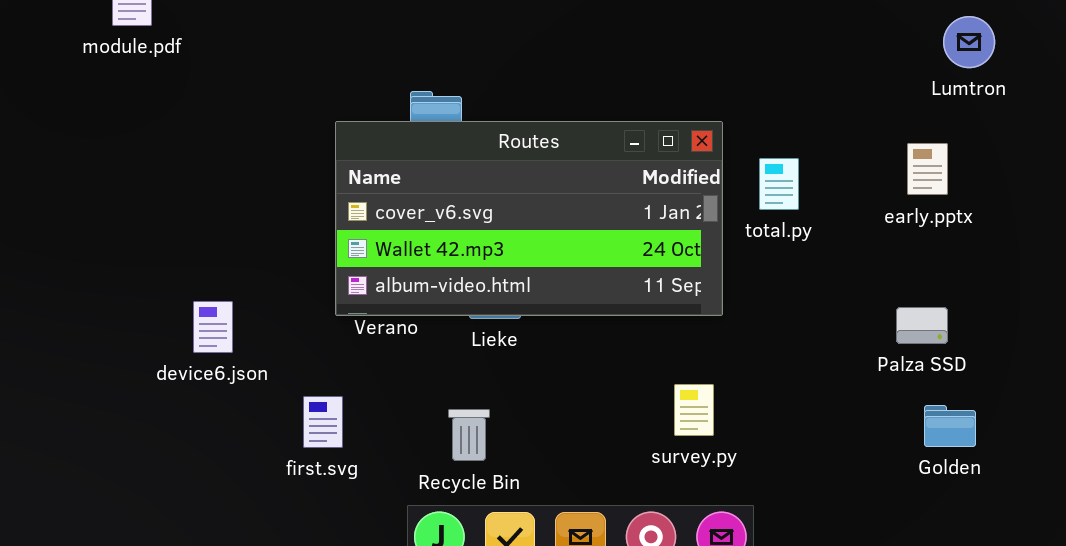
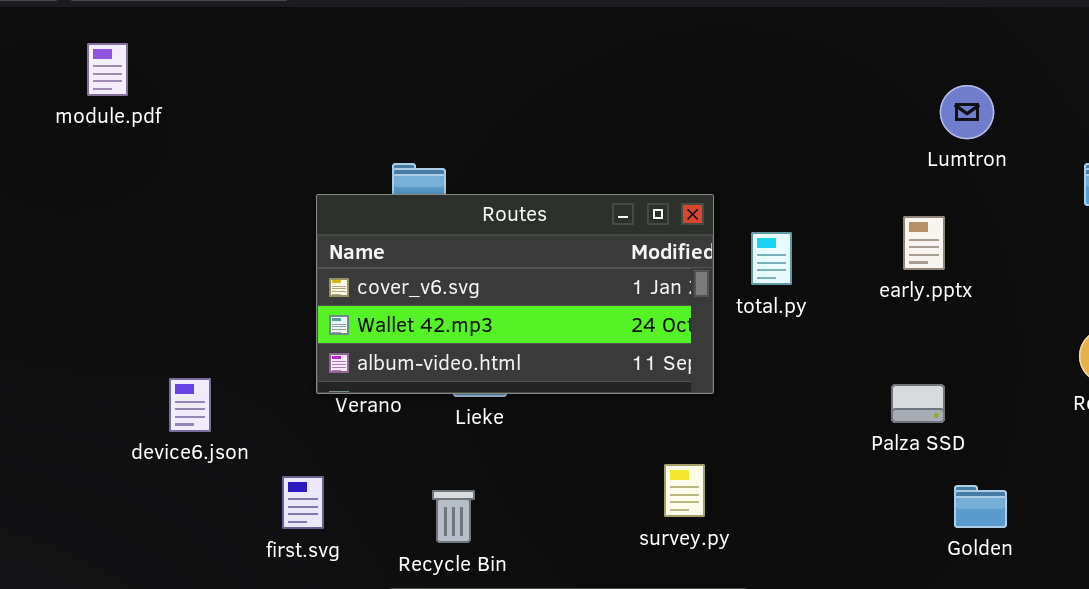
Golden: [924,405,976,447] -> [954,485,1007,528], moved

